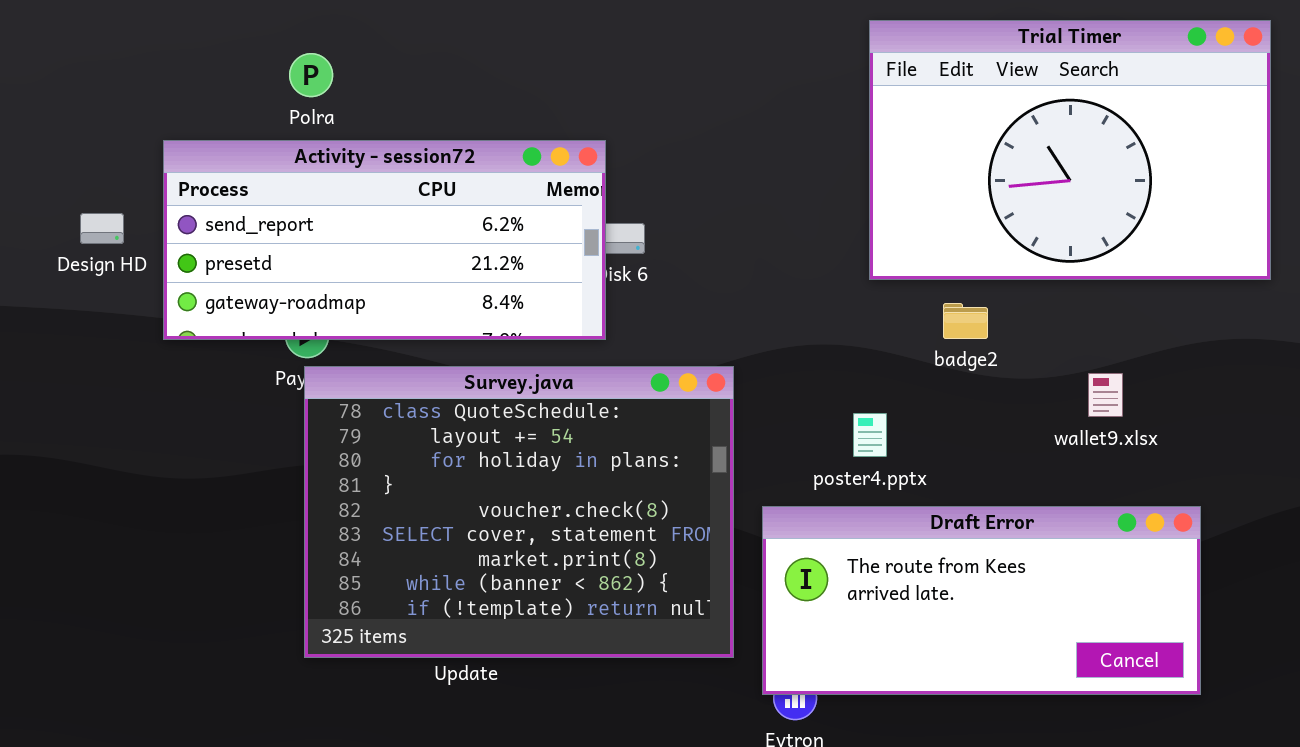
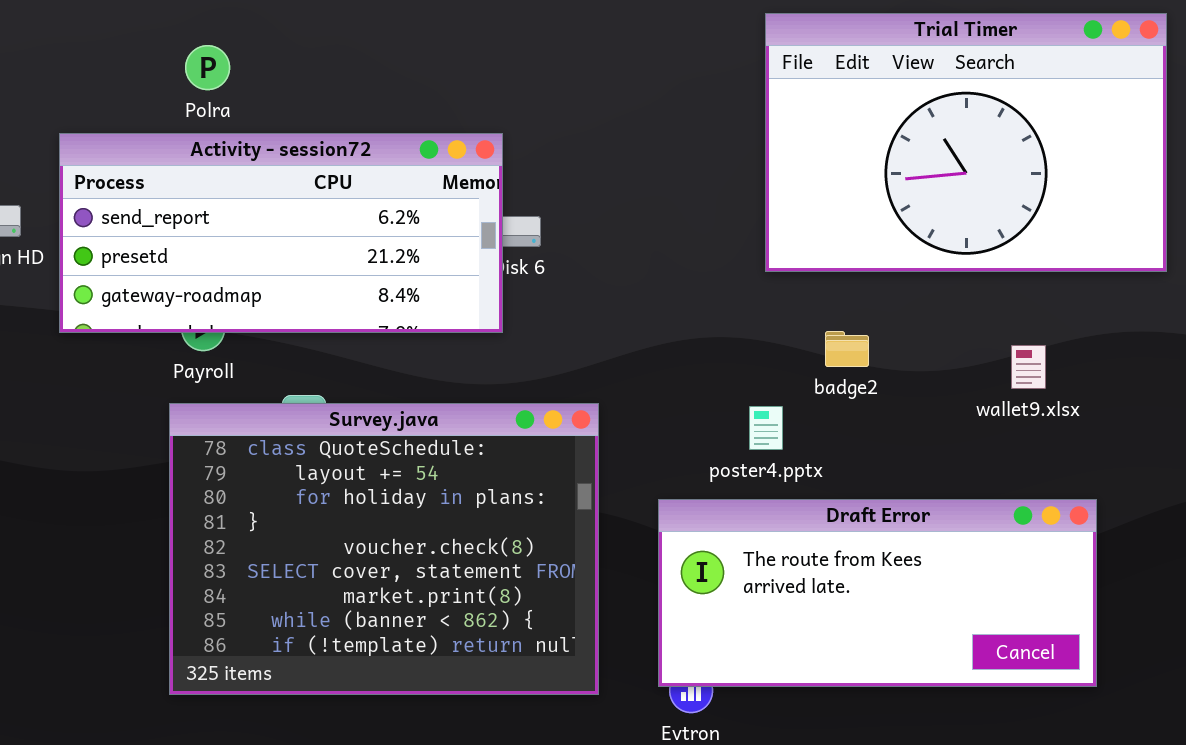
badge2: [943,303,988,339] -> [825,331,869,367], moved
Survey.java: [304,366,734,658] -> [169,403,599,695], moved
wallet9.xlsx: [1088,373,1123,417] -> [1011,345,1046,389], moved

